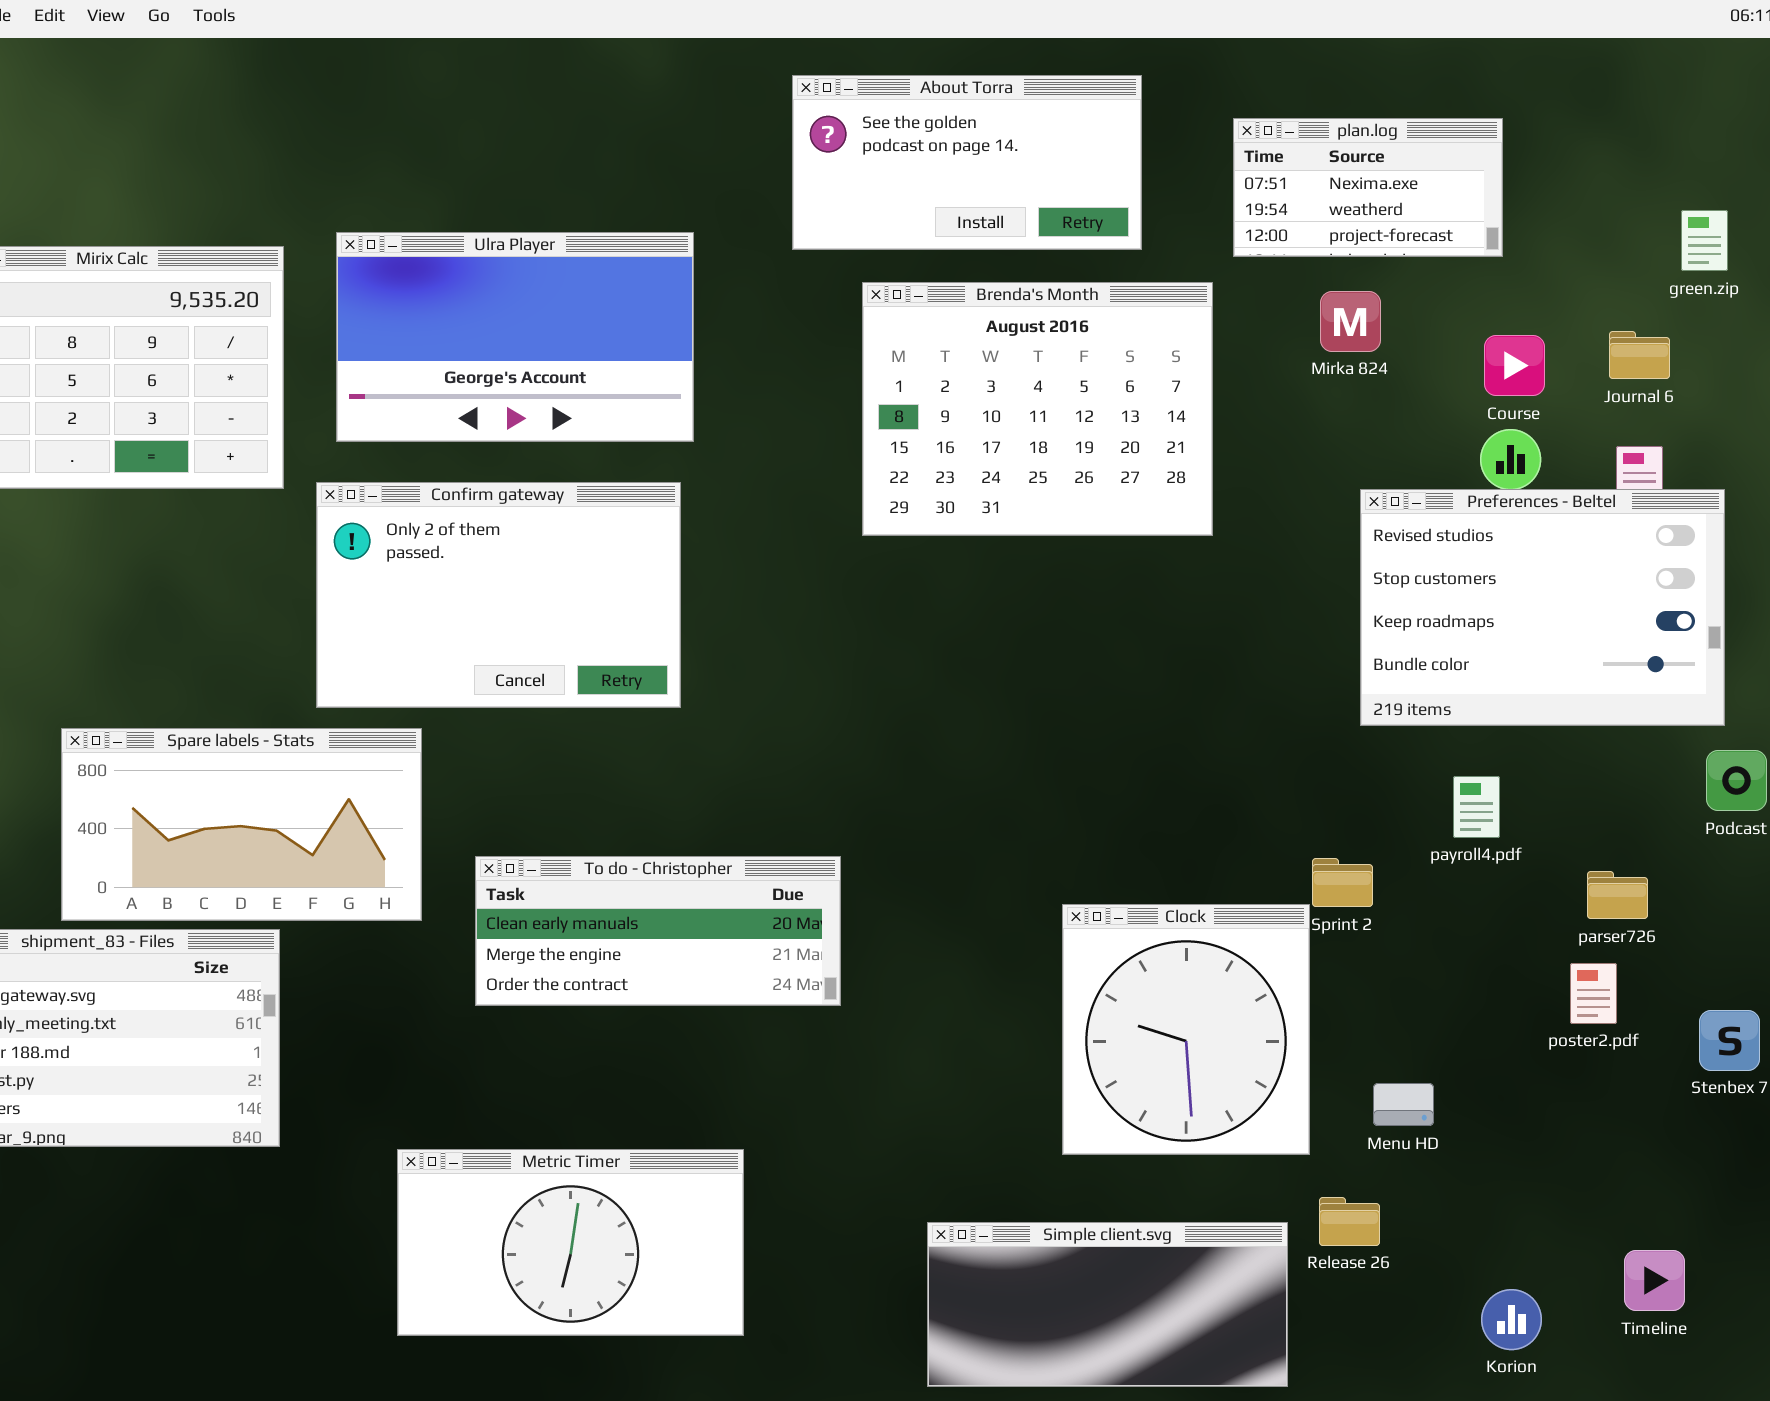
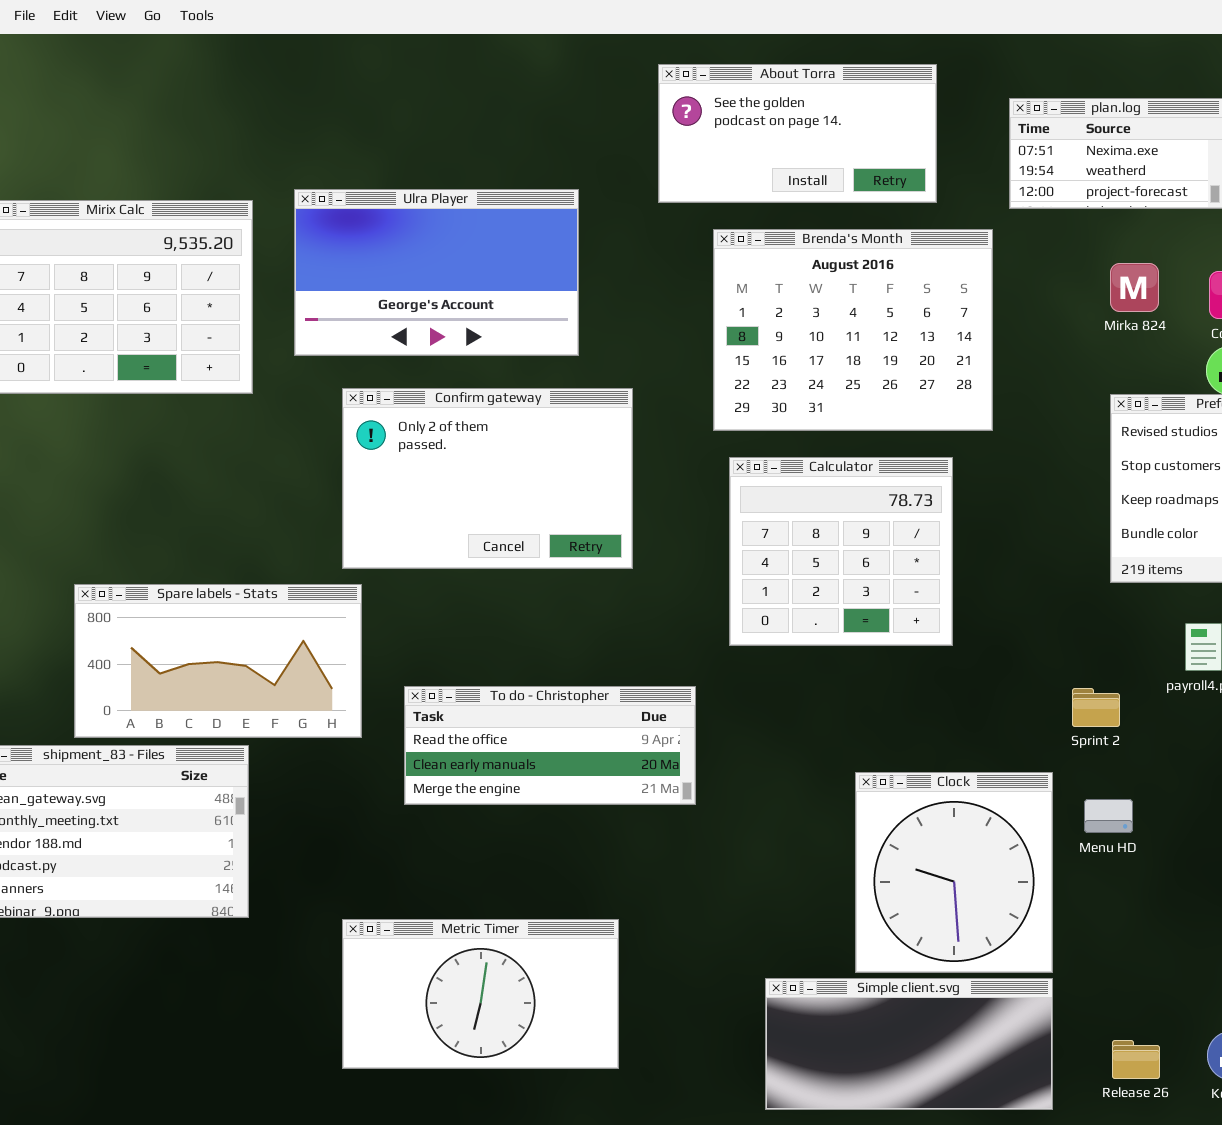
Mirka 824: [1320,291,1381,352] -> [1110,263,1159,312], moved
Confirm gateway: [316,482,681,708] -> [342,388,633,569], moved
Calculator: none -> [729,457,953,646], opened
To do - Christopher: [475,856,841,1006] -> [404,686,696,805], scrolled up 1 row
Clock: [1062,904,1310,1155] -> [855,772,1053,973], moved
Menu HD: [1373,1083,1434,1126] -> [1084,799,1133,833], moved
Release 26: [1319,1197,1380,1246] -> [1112,1040,1160,1079], moved

